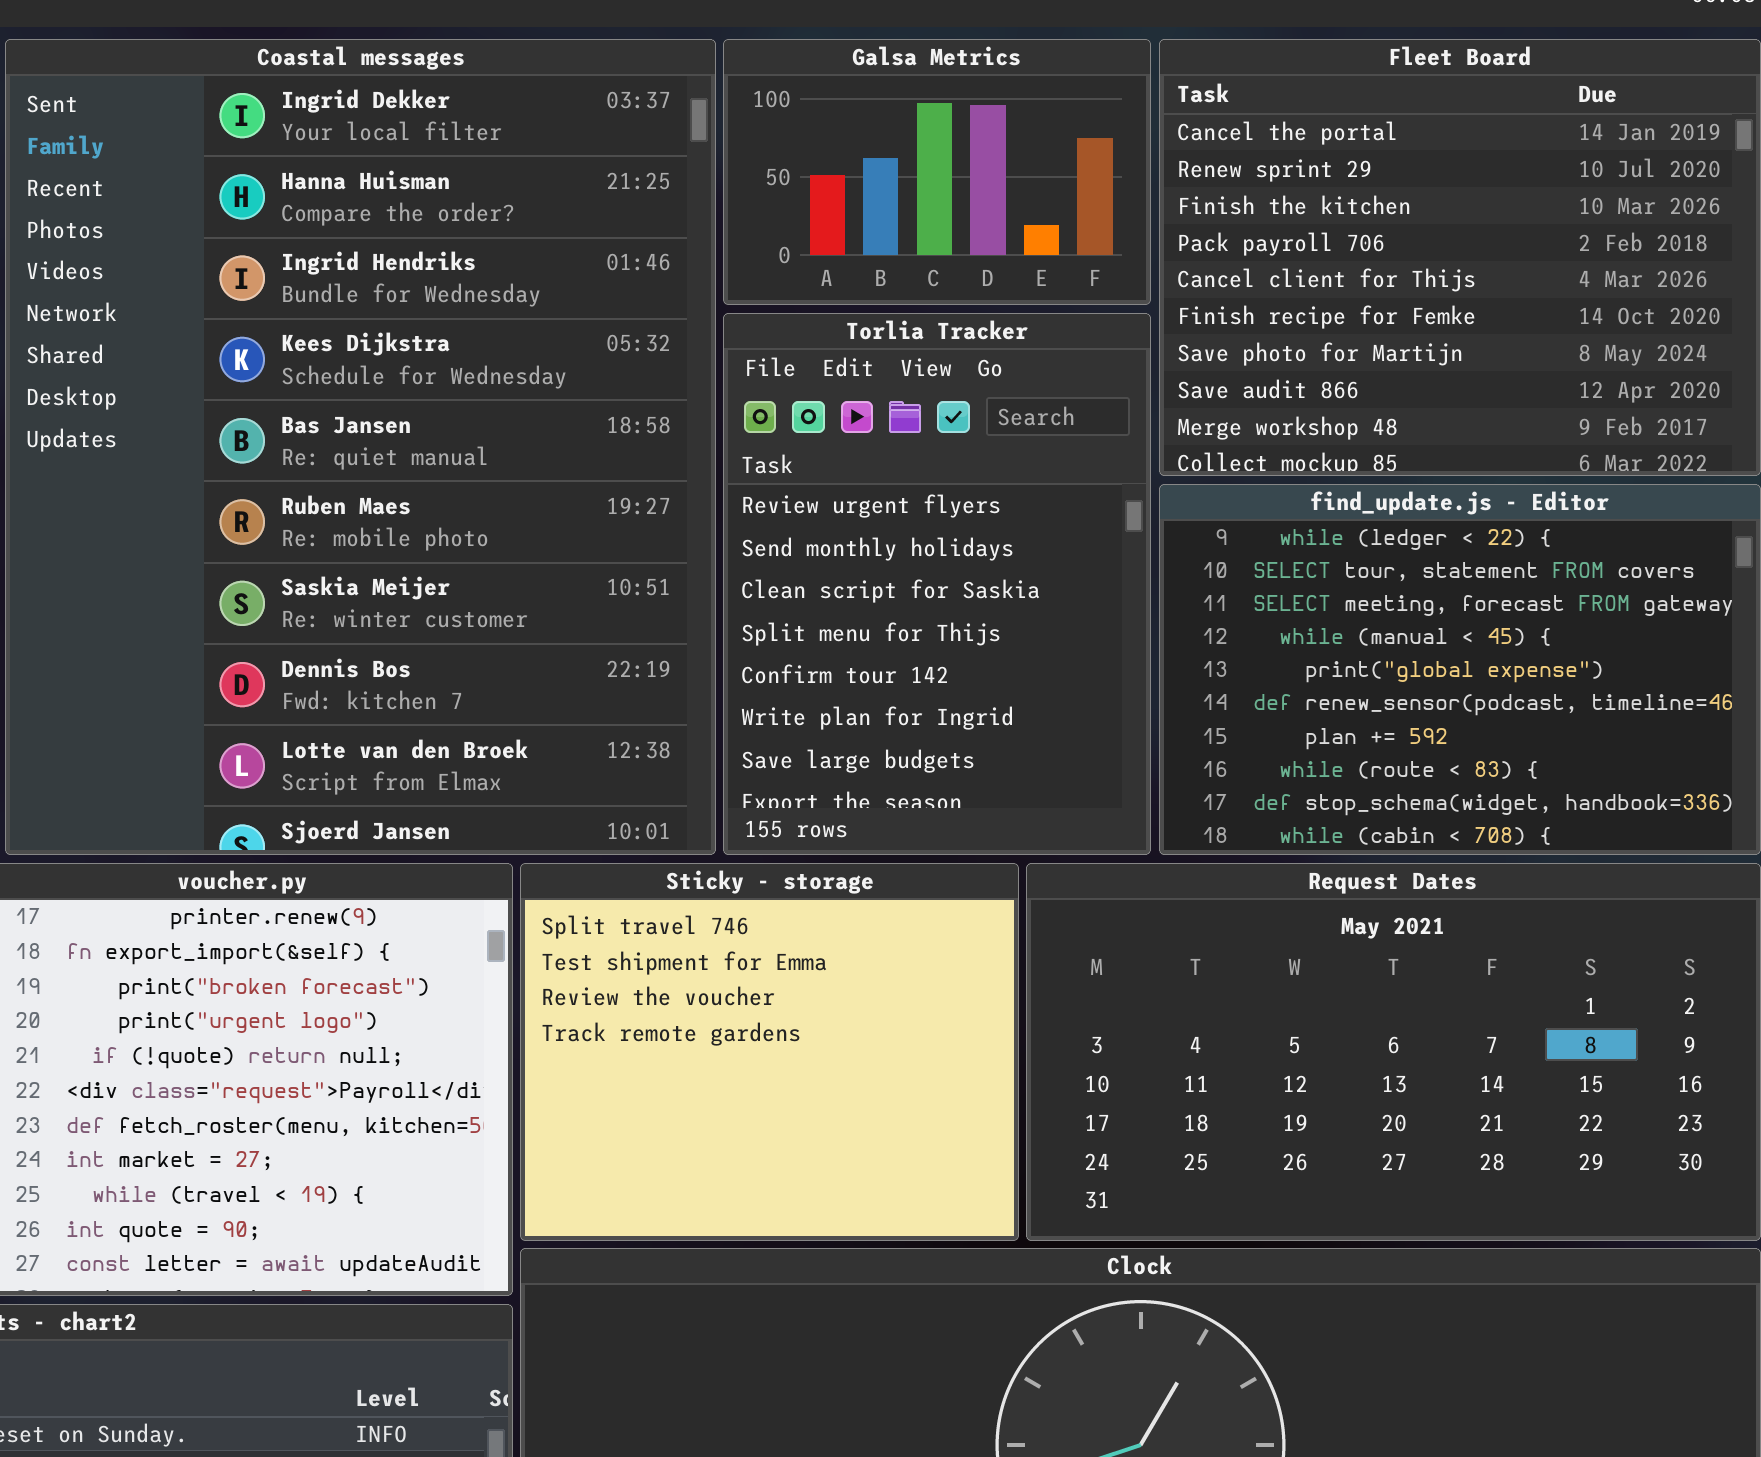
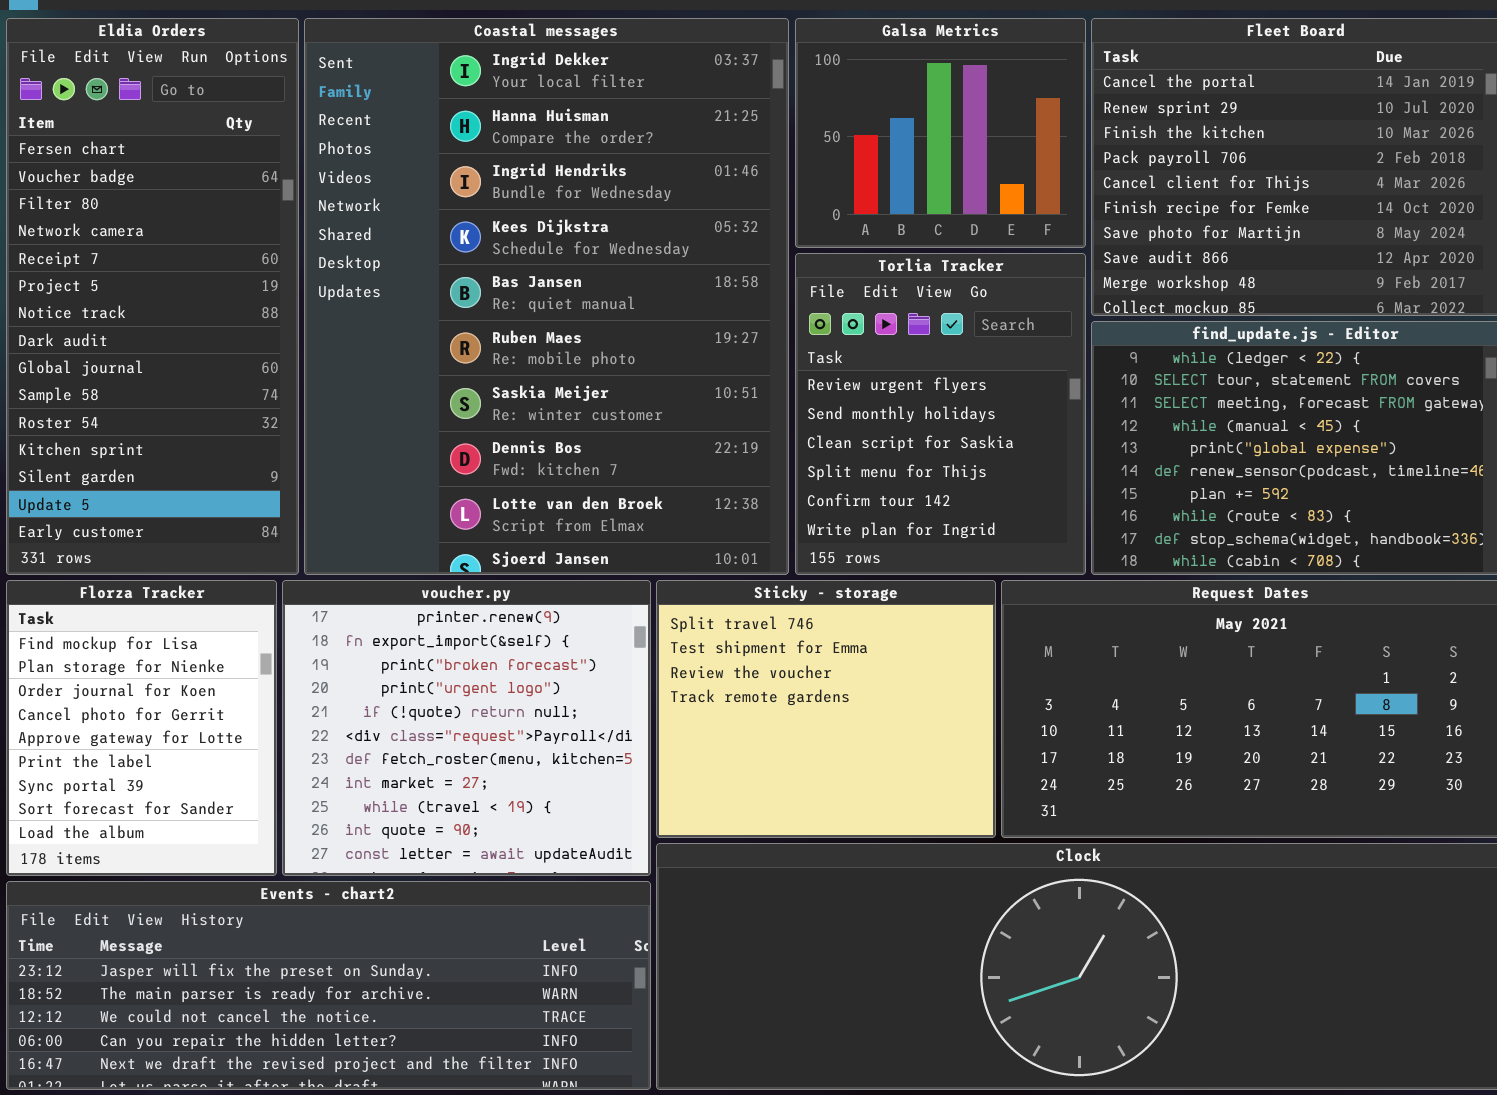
Galsa Metrics: [723,39,1151,305] -> [795,18,1086,248], resized
Torlia Tracker: [723,313,1151,855] -> [795,253,1086,575], resized

